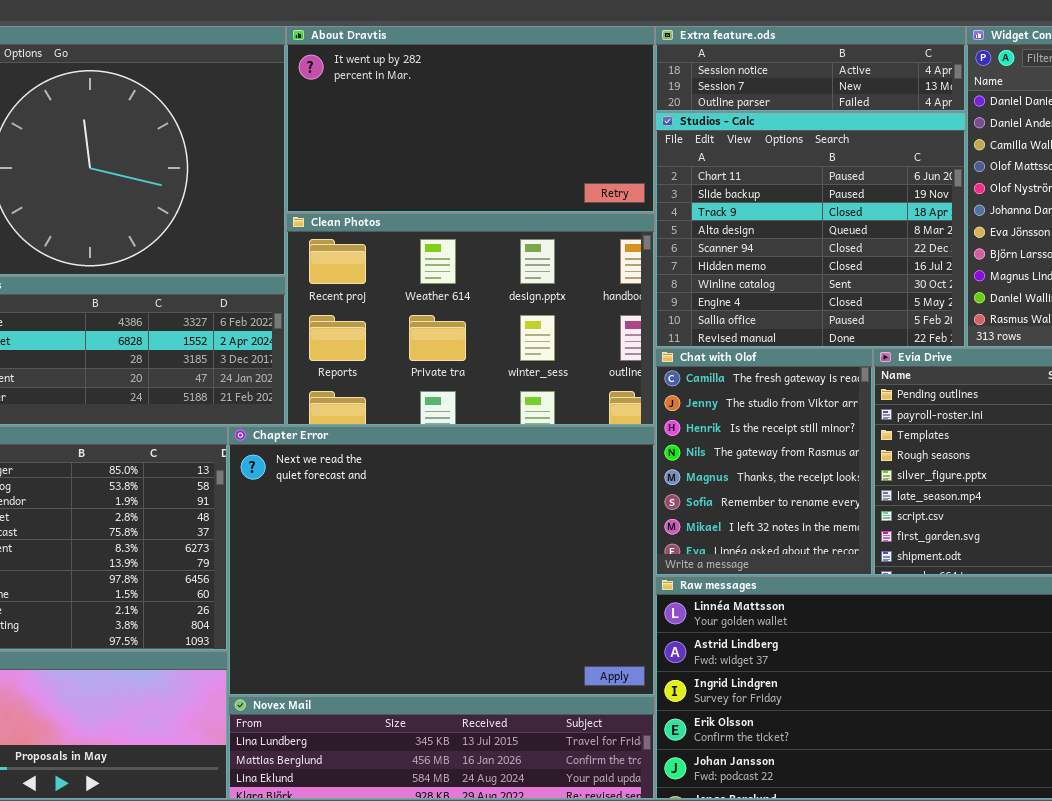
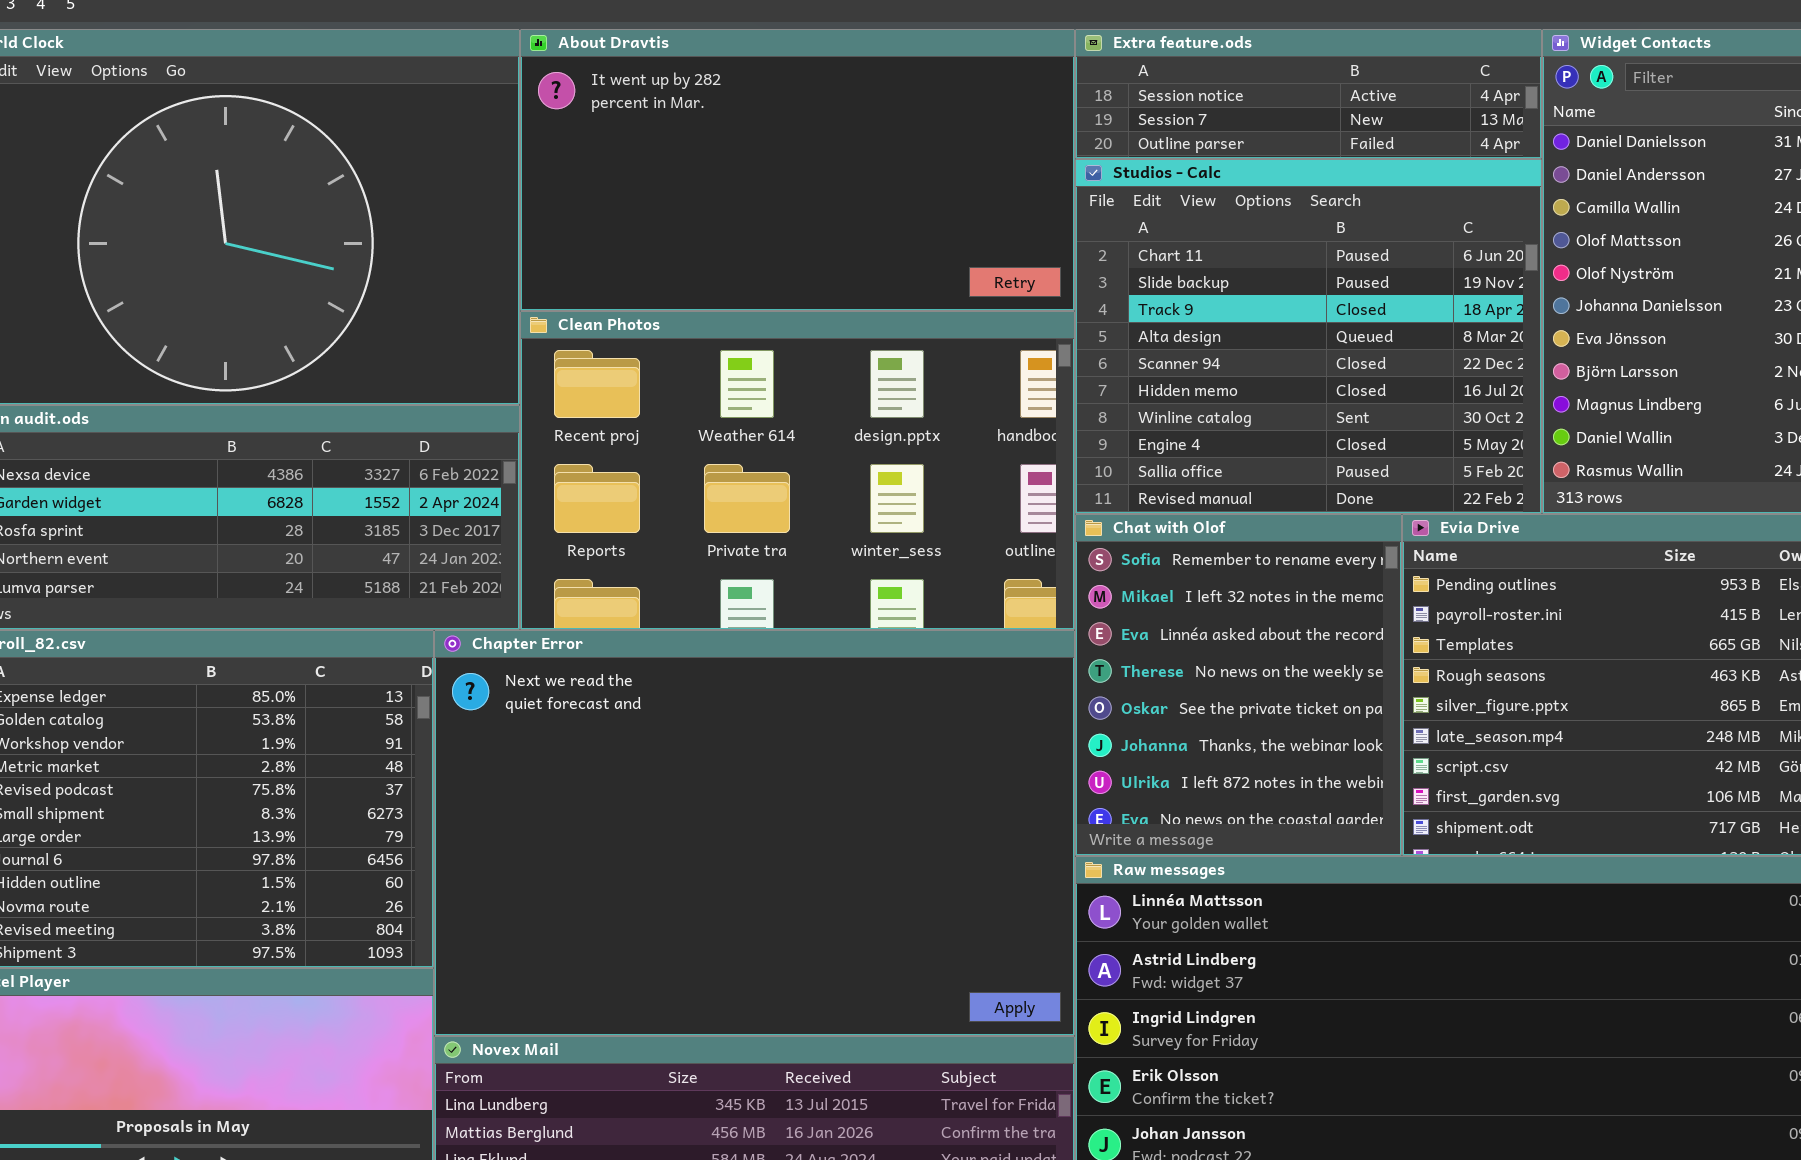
Chat with Olof: [655,348,873,576] -> [1075,514,1402,856], scrolled down 5 rows

